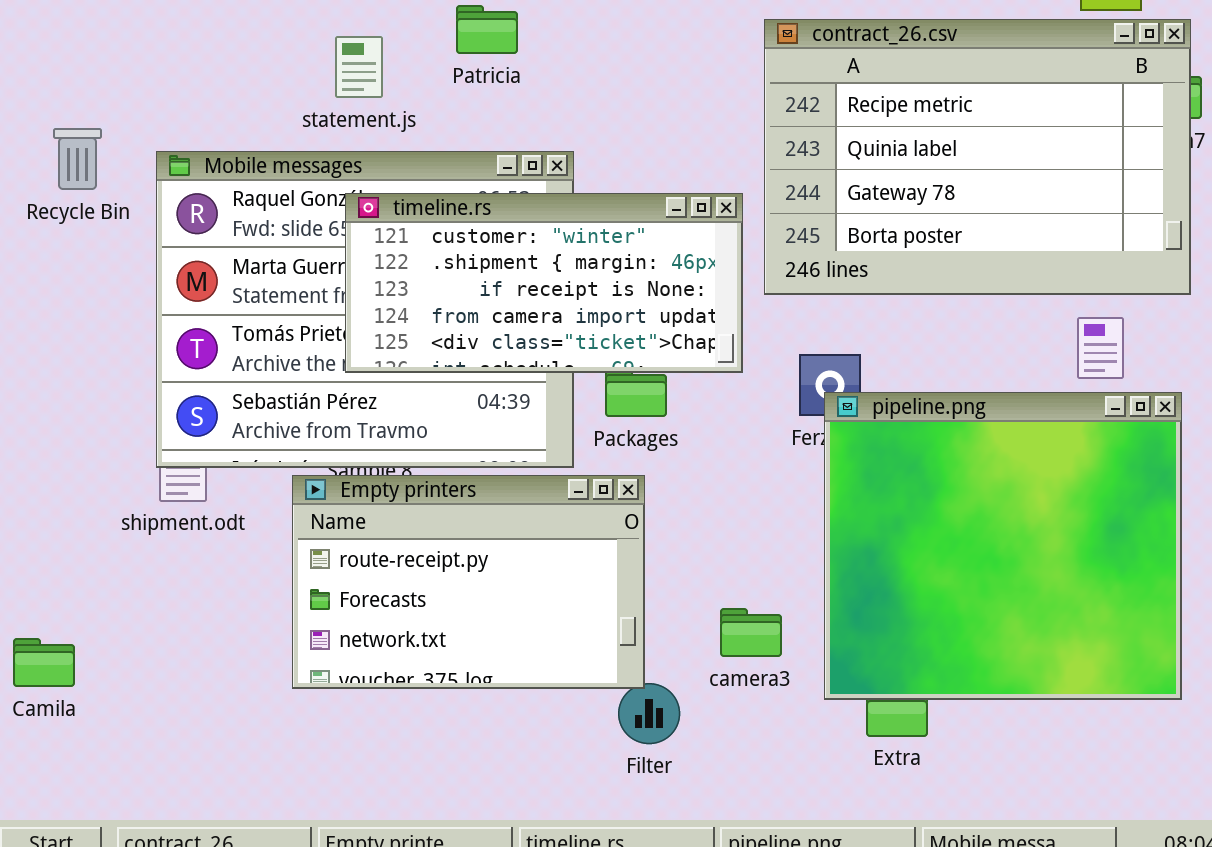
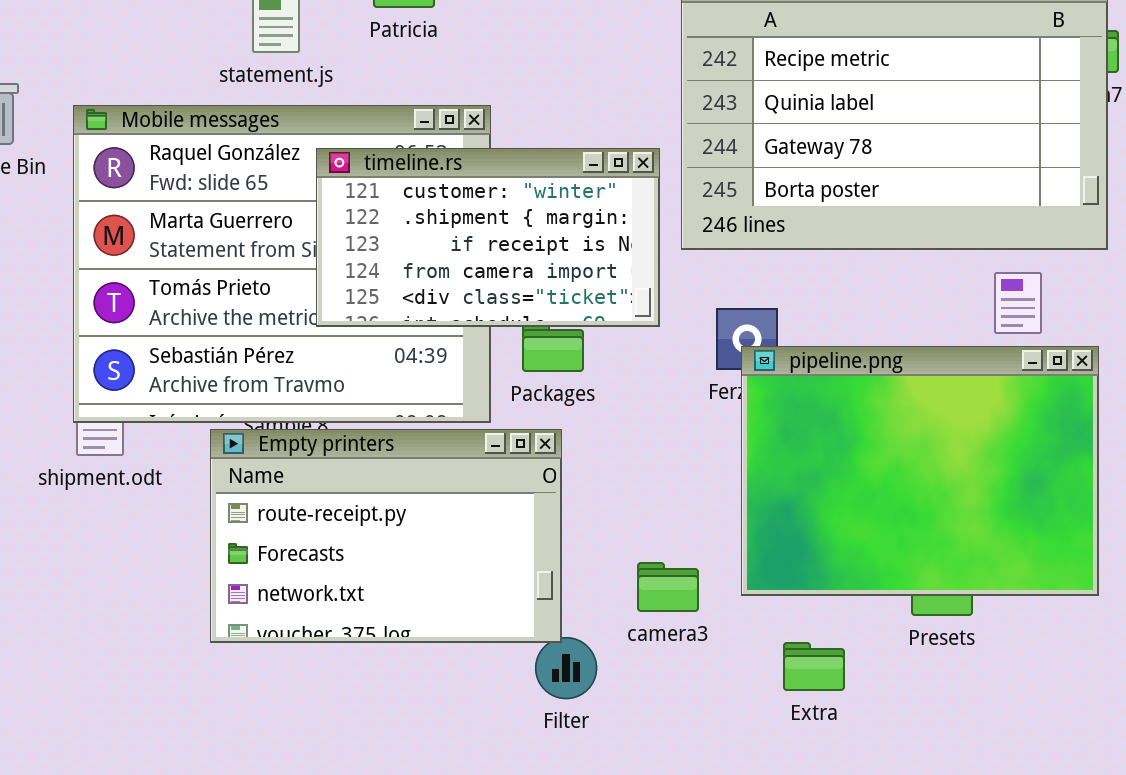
timeline.rs: [345,193,743,373] -> [316,148,660,327], resized
pipeline.png: [824,392,1182,700] -> [741,346,1099,596], resized

